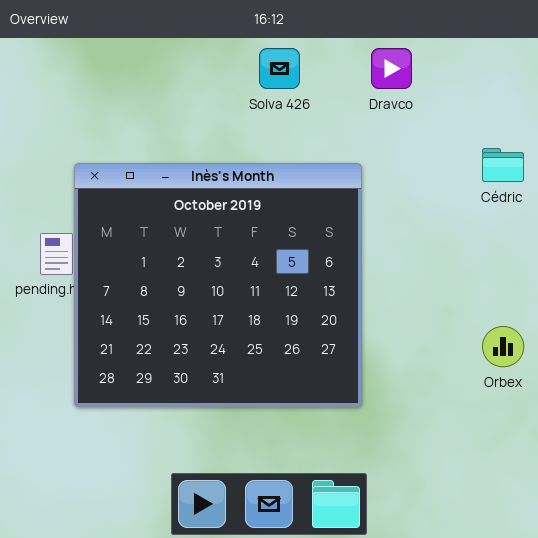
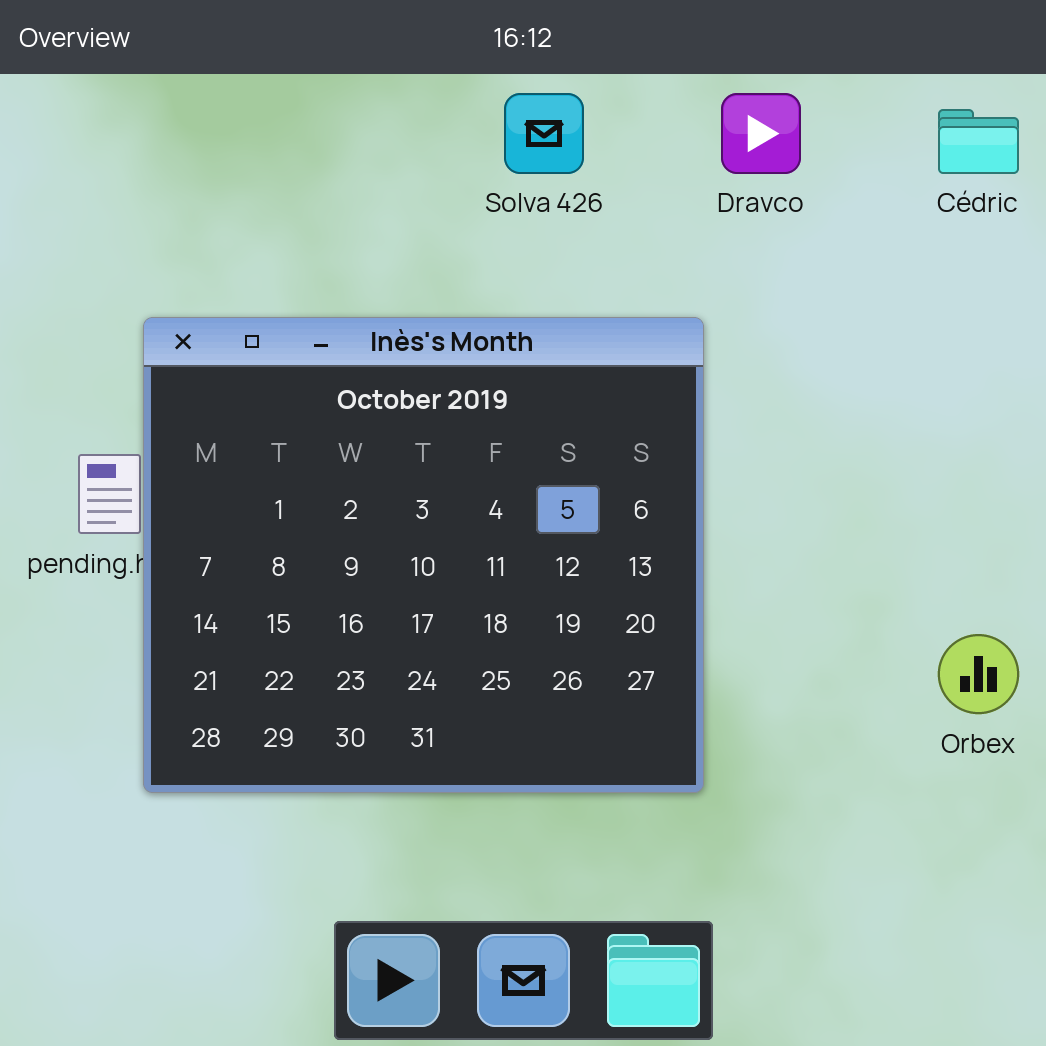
Cédric: [482,148,524,182] -> [938,109,1019,174], moved

